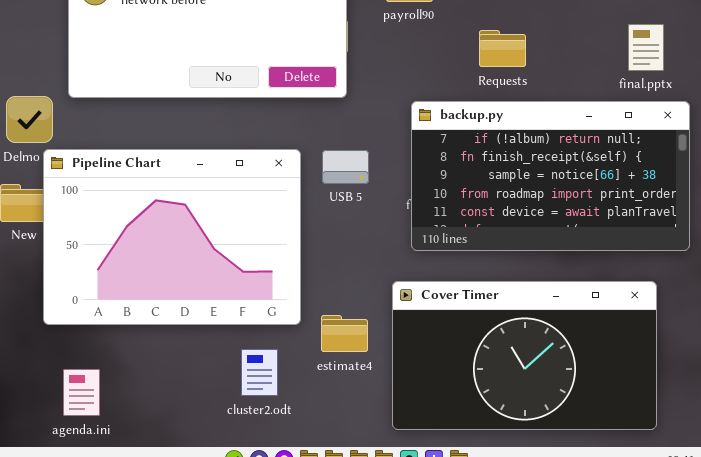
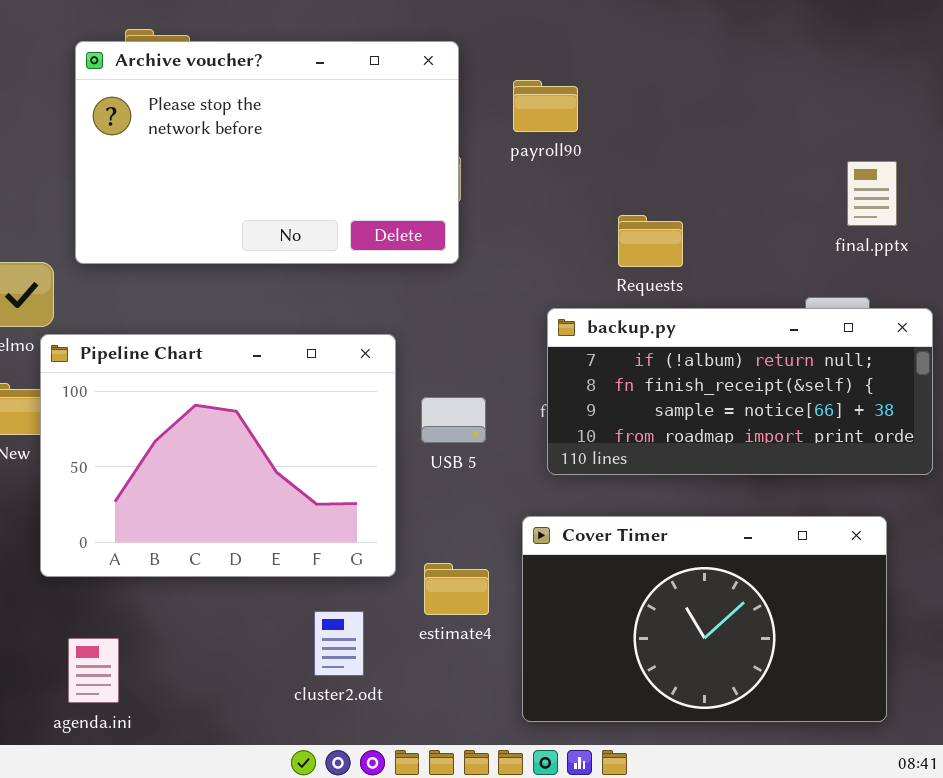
Requests: [479,30,526,67] -> [618,215,683,267], moved
backup.py: [411,101,690,251] -> [547,308,933,475], resized
USB 5: [322,150,369,184] -> [421,397,486,443], moved

